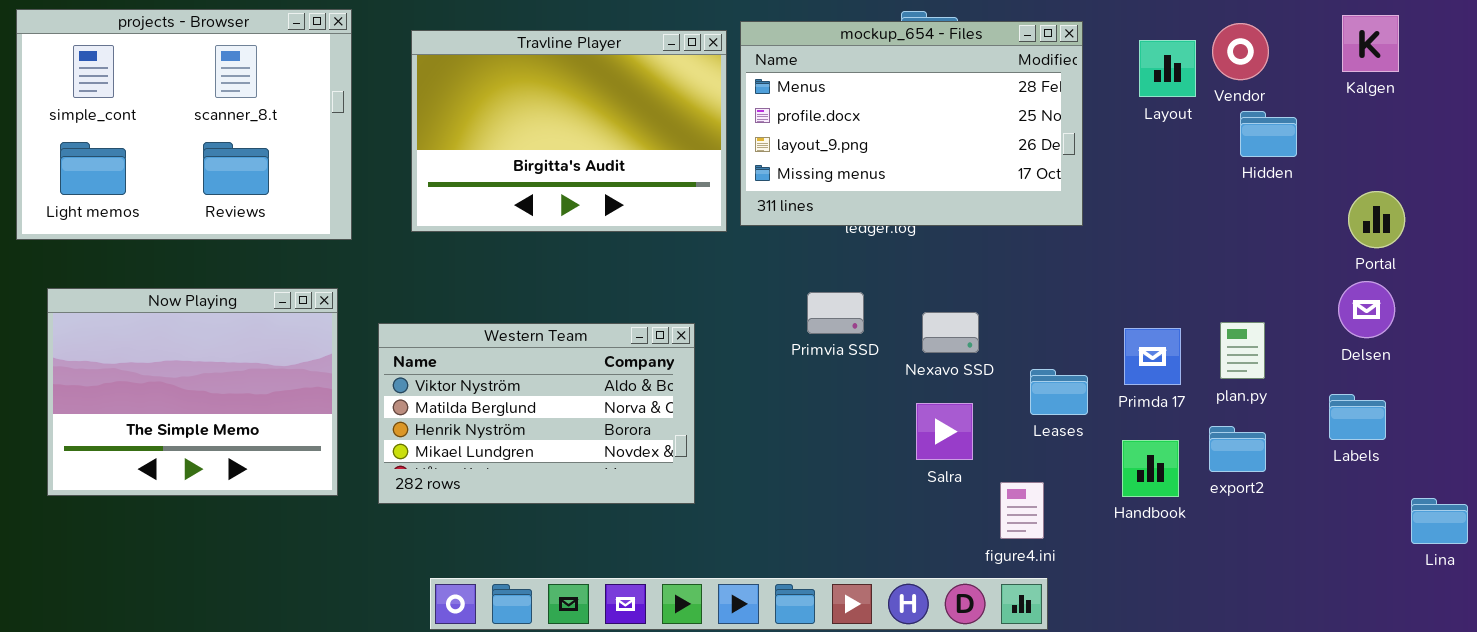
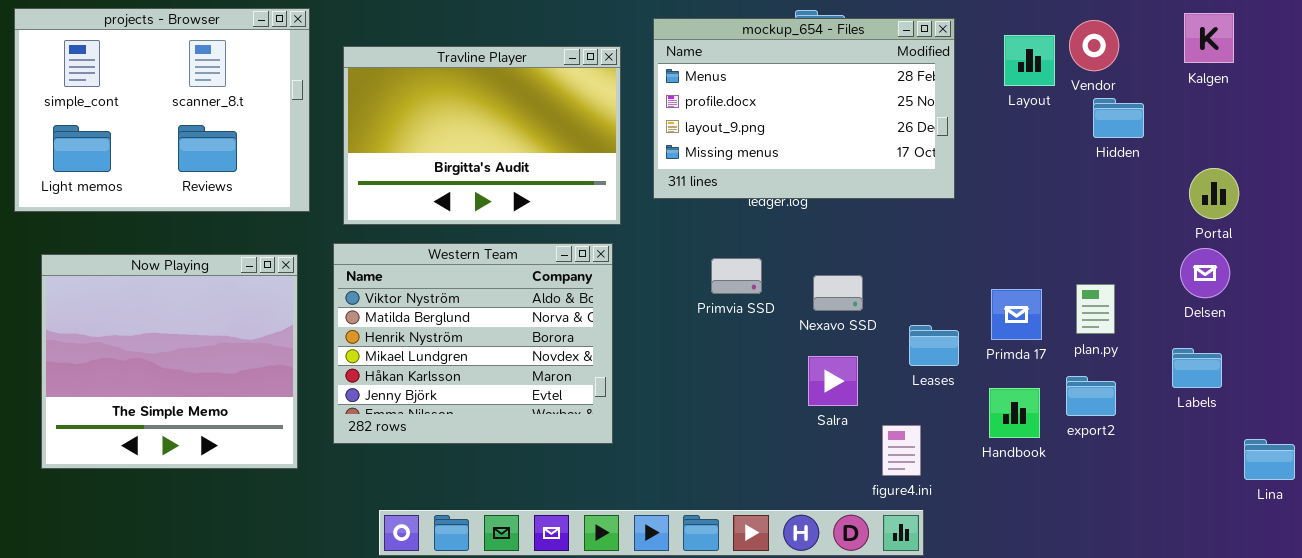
Travline Player: [411,30,727,232] -> [343,46,621,225], moved
Now Playing: [47,288,338,496] -> [41,254,298,469], resized
Western Team: [378,323,695,504] -> [333,243,613,444], resized

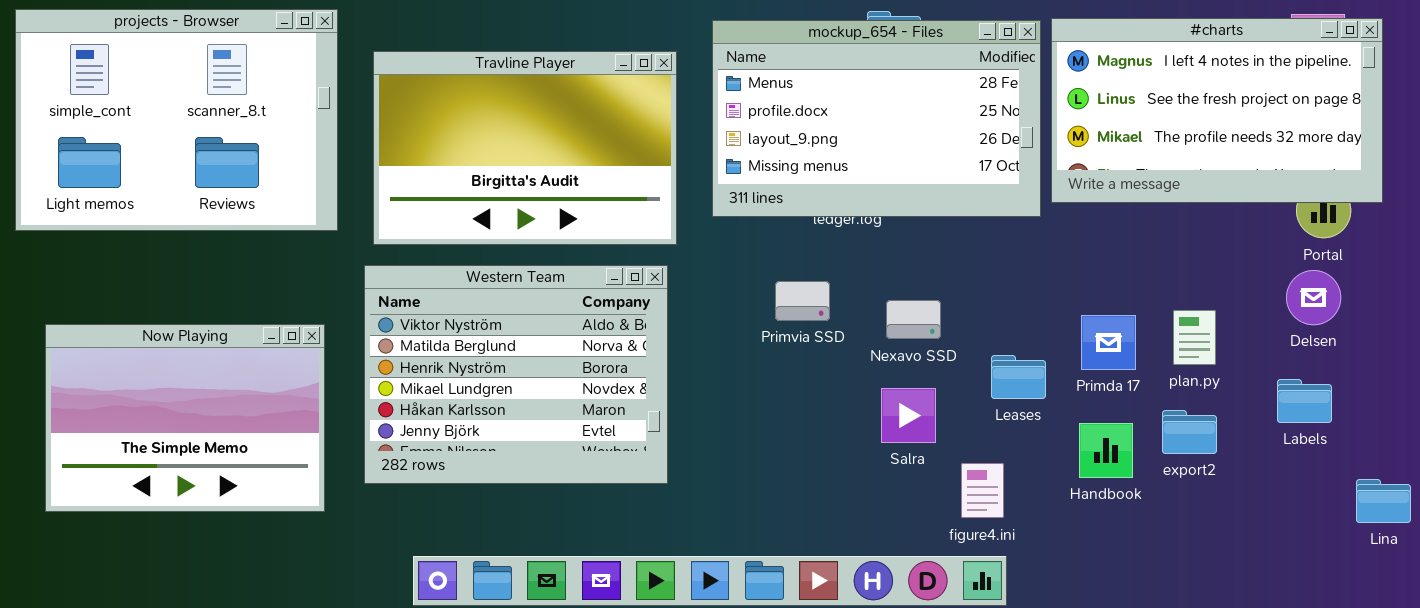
#charts: none -> [1051,18,1383,203], opened
Now Playing: [41,254,298,469] -> [45,324,325,512], resized

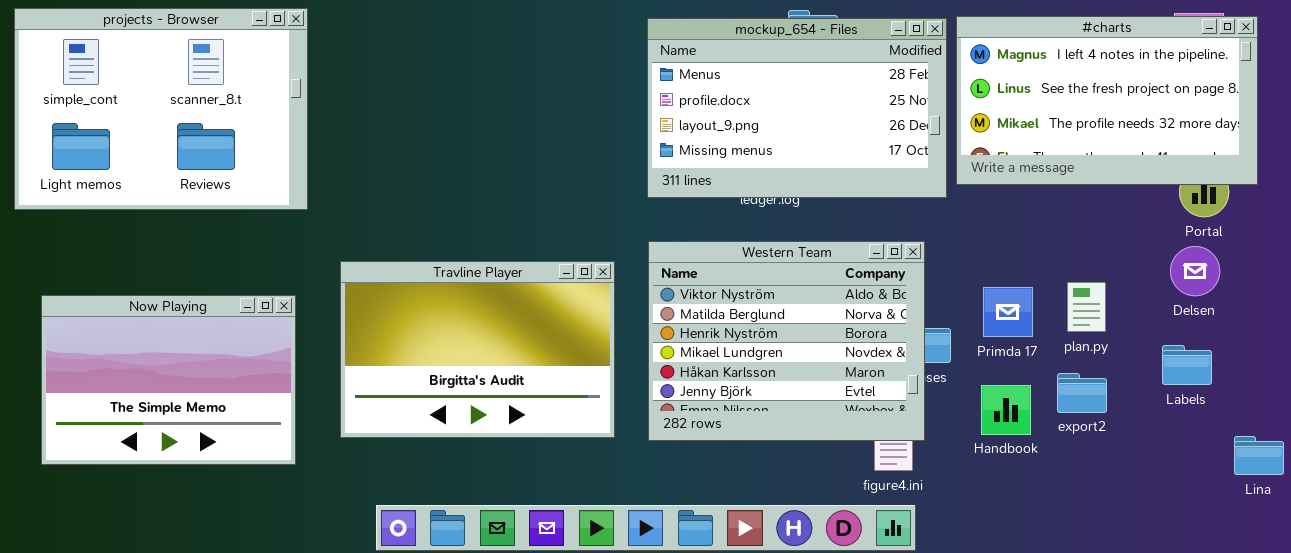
Travline Player: [373,51,677,245] -> [340,261,615,438], moved
Western Team: [364,265,668,484] -> [648,241,925,441], moved

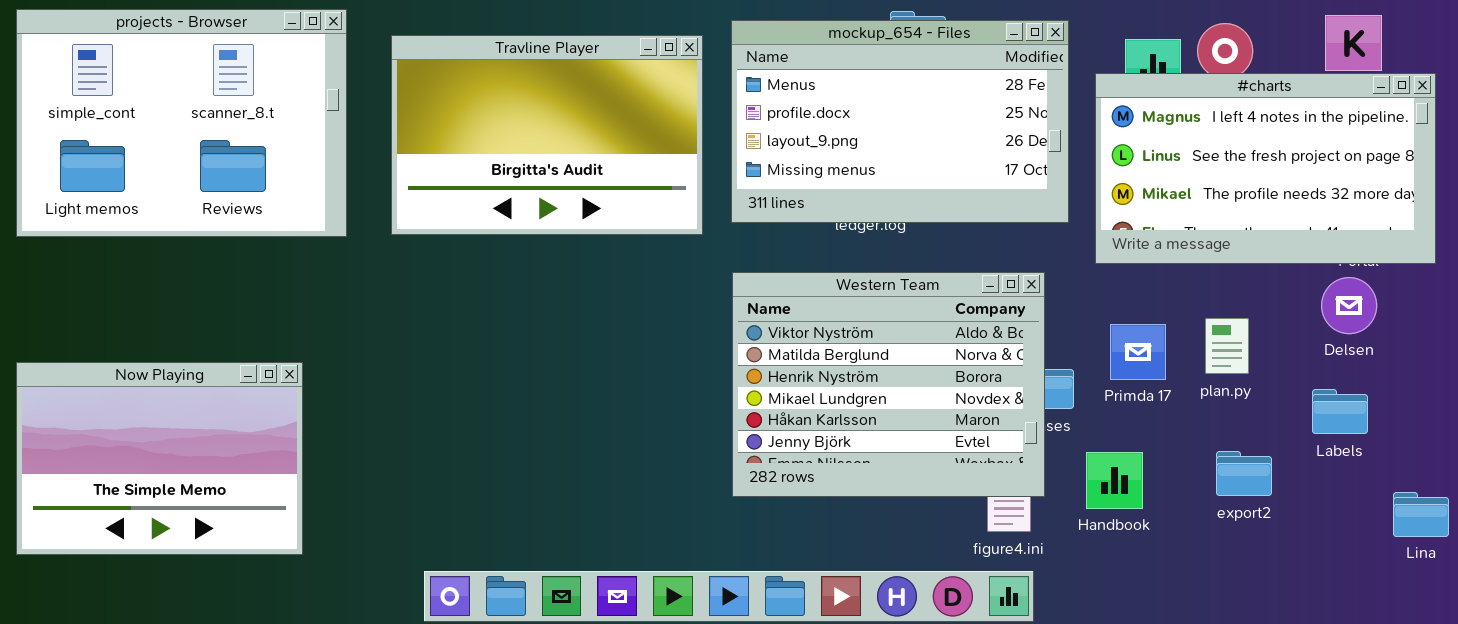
#charts: [956,16,1258,185] -> [1095,73,1436,264], moved
Travline Player: [340,261,615,438] -> [391,35,703,235], moved
Now Playing: [41,295,296,465] -> [16,362,303,555], moved
export2: [1057,373,1107,413] -> [1216,451,1272,496], moved
Handbook: [981,385,1031,435] -> [1086,452,1143,509], moved

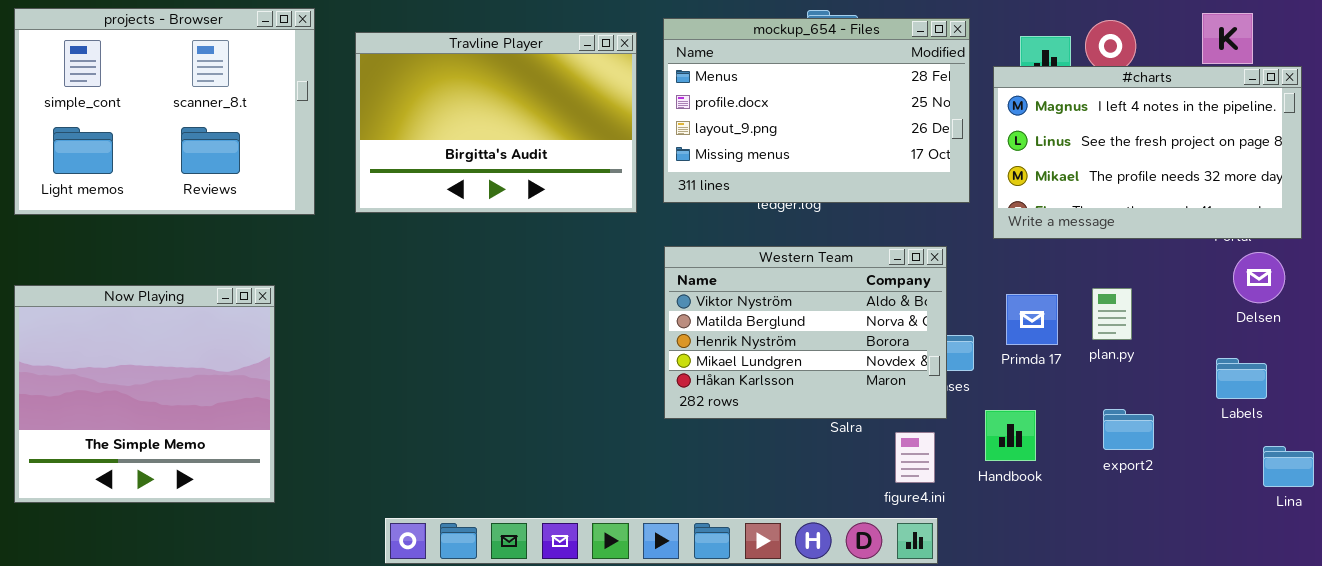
Western Team: [732,272,1045,497] -> [664,246,947,419], resized
Delsen: [1321,277,1377,334] -> [1233,252,1285,303], moved
Now Playing: [16,362,303,555] -> [14,285,275,503], resized
Labels: [1312,389,1368,434] -> [1216,358,1267,399], moved

